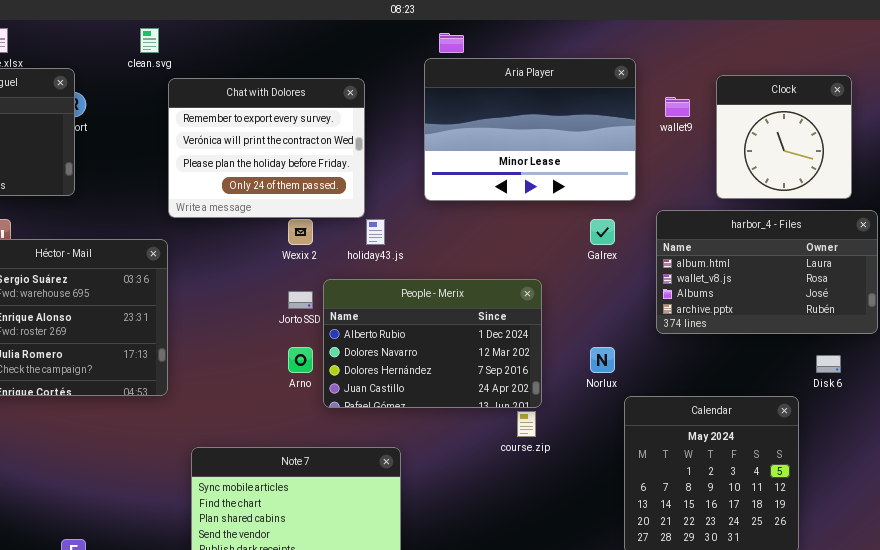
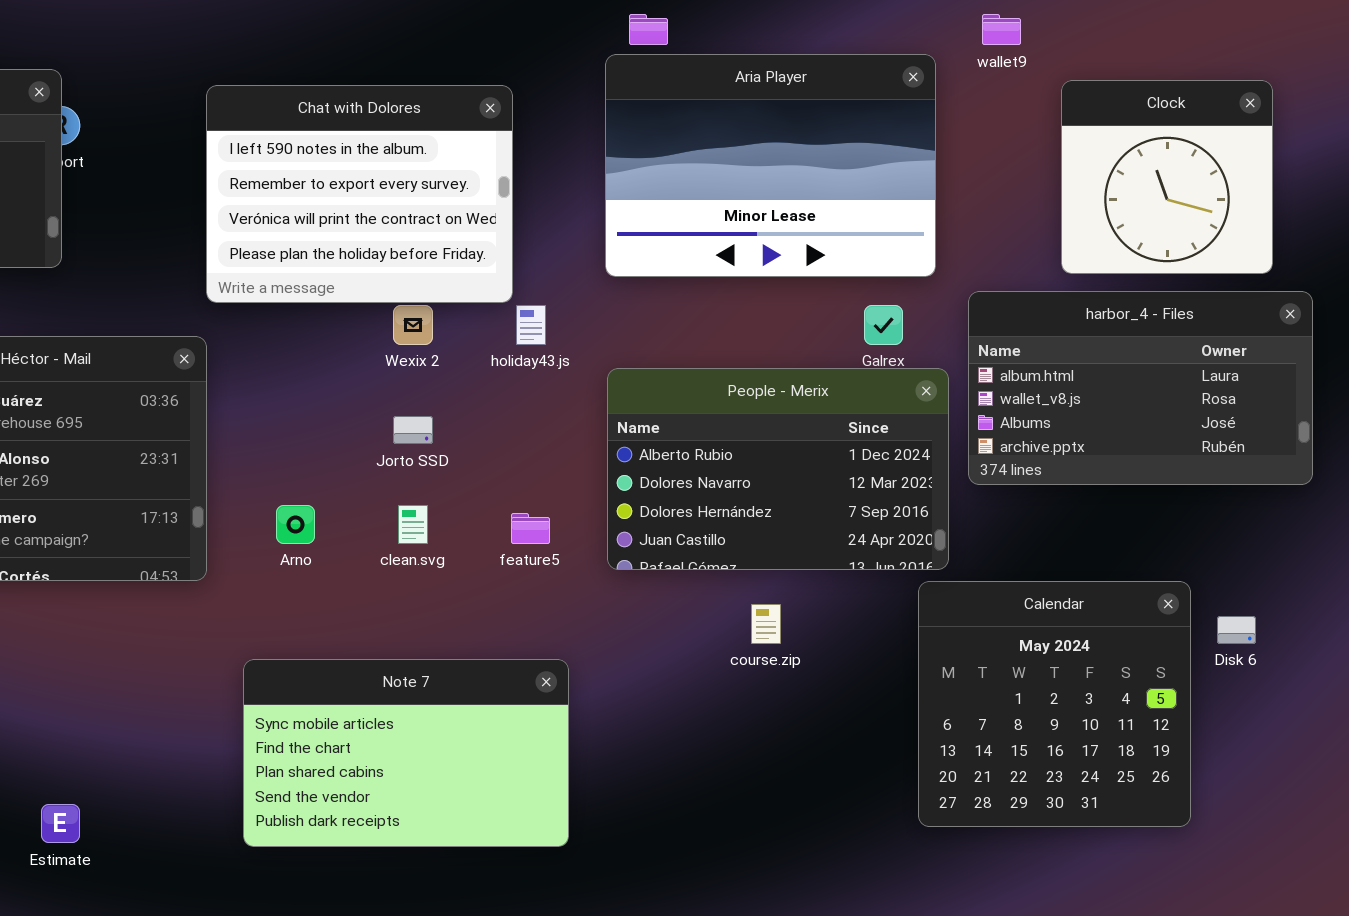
clean.svg: [140,28,159,53] -> [398,505,428,544], moved
Chat with Dolores: [168,78,365,218] -> [206,85,513,303], scrolled up 1 row
wallet9: [665,97,690,117] -> [982,14,1021,45], moved
People - Merix: [323,279,542,408] -> [607,368,949,570], moved
Arno: [288,347,313,373] -> [276,505,315,544], moved
Disk 6: [816,355,841,373] -> [1217,616,1256,644], moved

